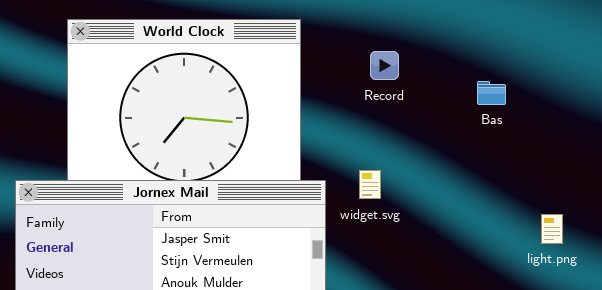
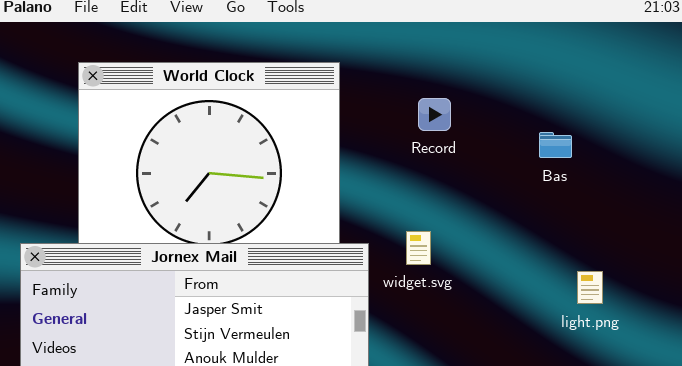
light.png: [541,214,563,244] -> [577,271,603,304], moved

